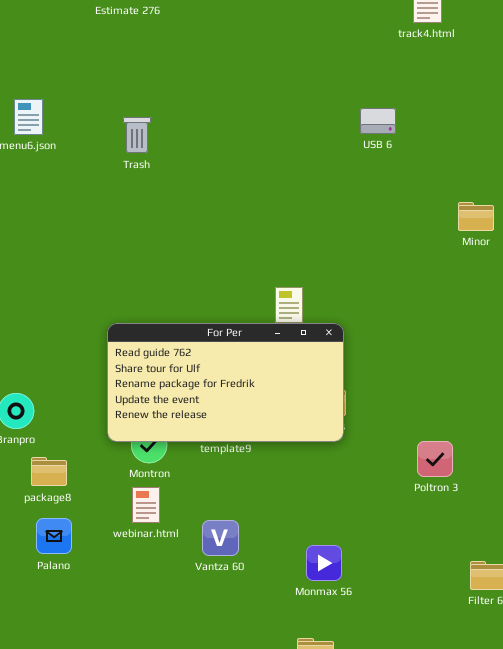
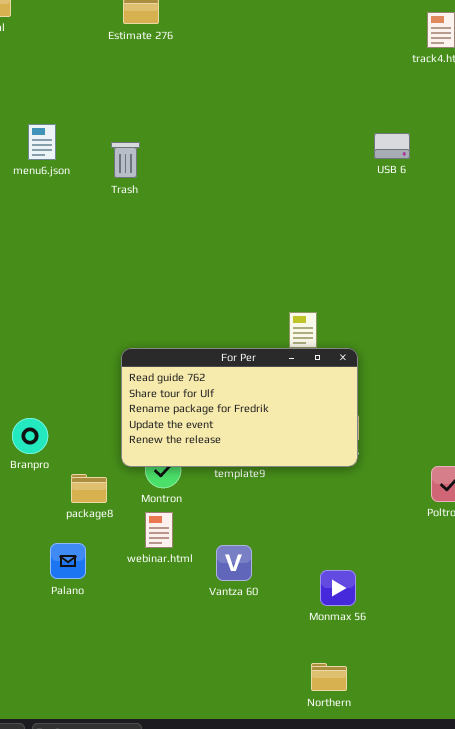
Trash: [123,117,151,153] -> [111,142,140,178], moved
package8: [31,457,67,486] -> [71,474,107,503], moved

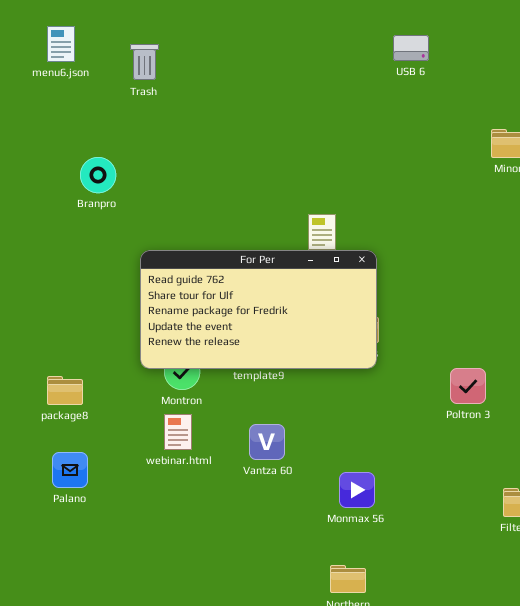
Branpro: [12,418,48,454] -> [80,157,116,193], moved
package8: [71,474,107,503] -> [47,376,83,405], moved
Palano: [50,543,86,579] -> [52,452,88,488], moved
Vantza 60: [216,545,252,581] -> [249,424,285,460], moved

